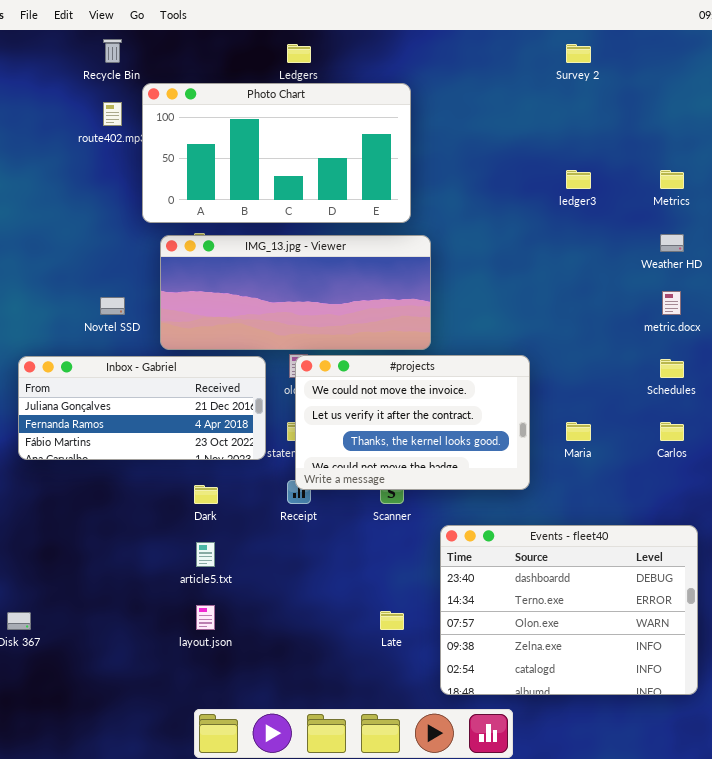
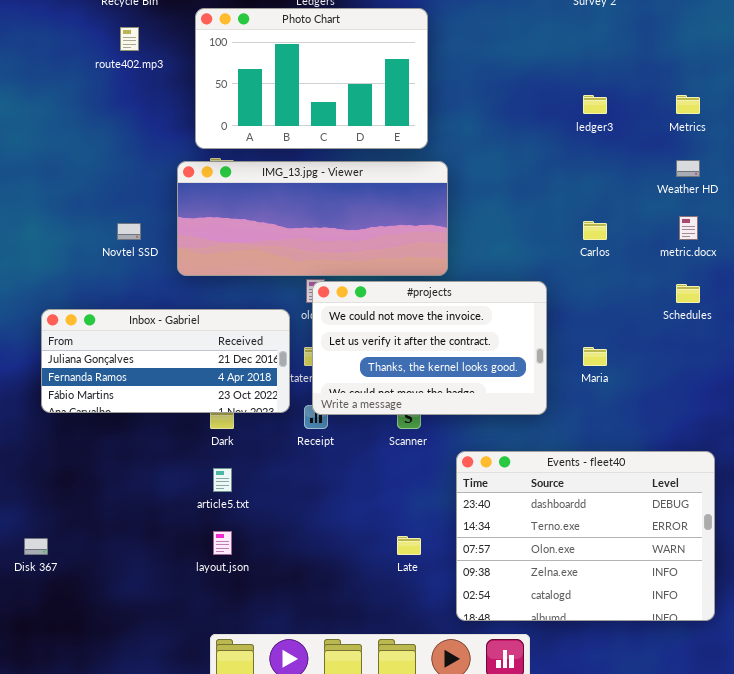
Photo Chart: [142,83,411,223] -> [195,8,428,149], resized
Inbox - Gabriel: [18,356,266,460] -> [41,309,290,413], moved
Carlos: [660,422,684,441] -> [583,221,607,240], moved

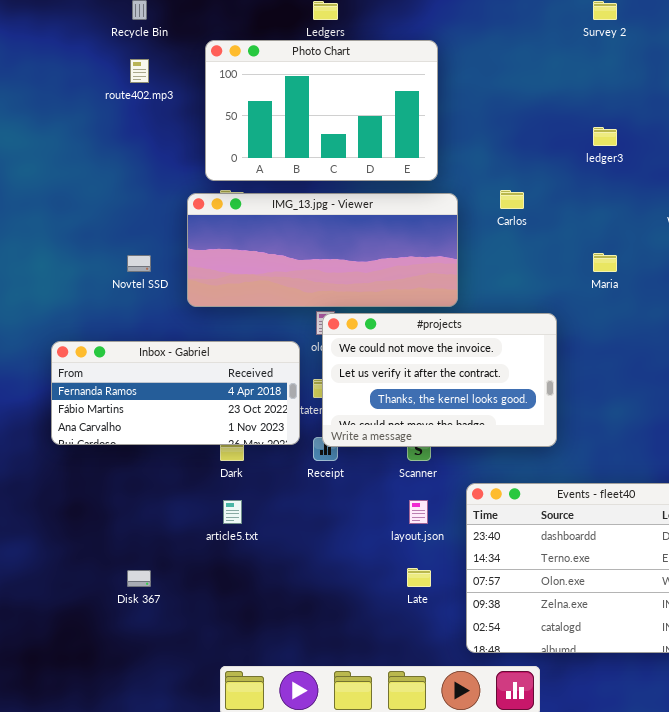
Carlos: [583,221,607,240] -> [500,190,524,209], moved
Inbox - Gabriel: [41,309,290,413] -> [51,341,300,445], scrolled down 1 row
Maria: [583,347,607,366] -> [593,253,617,272], moved
layout.json: [213,531,232,555] -> [409,500,428,524], moved
Disk 367: [24,538,48,555] -> [127,570,151,587], moved

